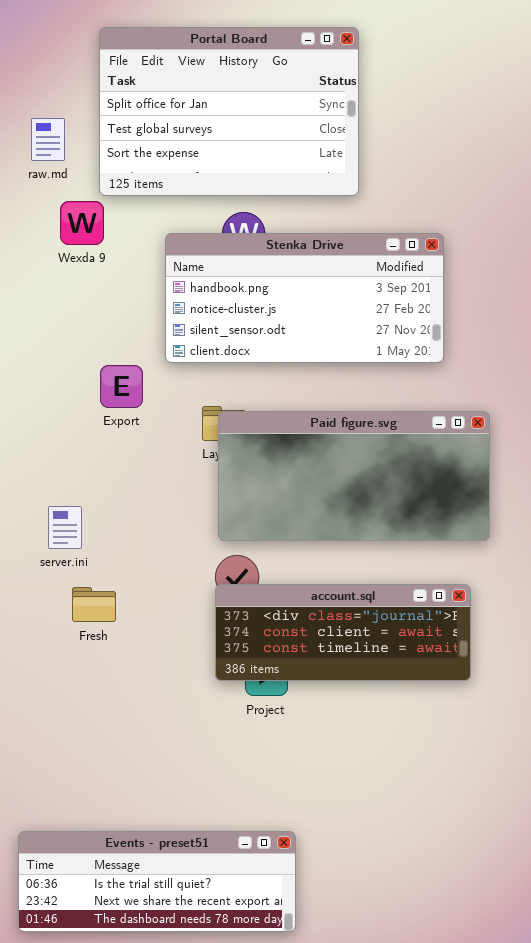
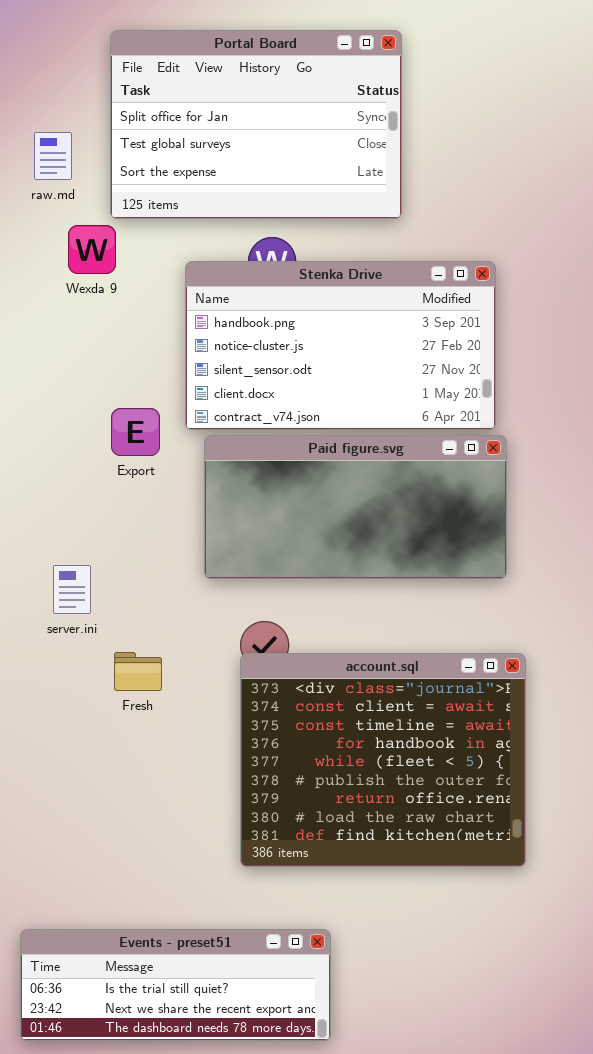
Stenka Drive: [165,233,444,363] -> [185,261,496,430], resized
Paid figure.svg: [218,411,490,541] -> [204,435,507,579], moved
account.sql: [215,584,471,681] -> [240,653,526,867], resized
Fresh: [72,587,116,622] -> [114,652,162,691], moved

